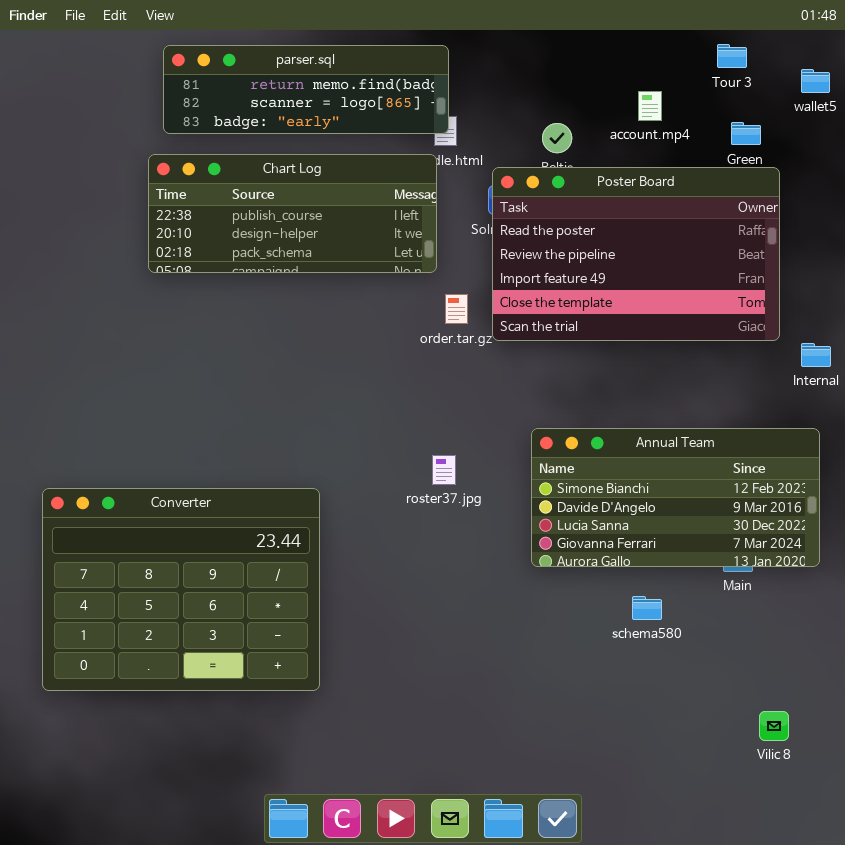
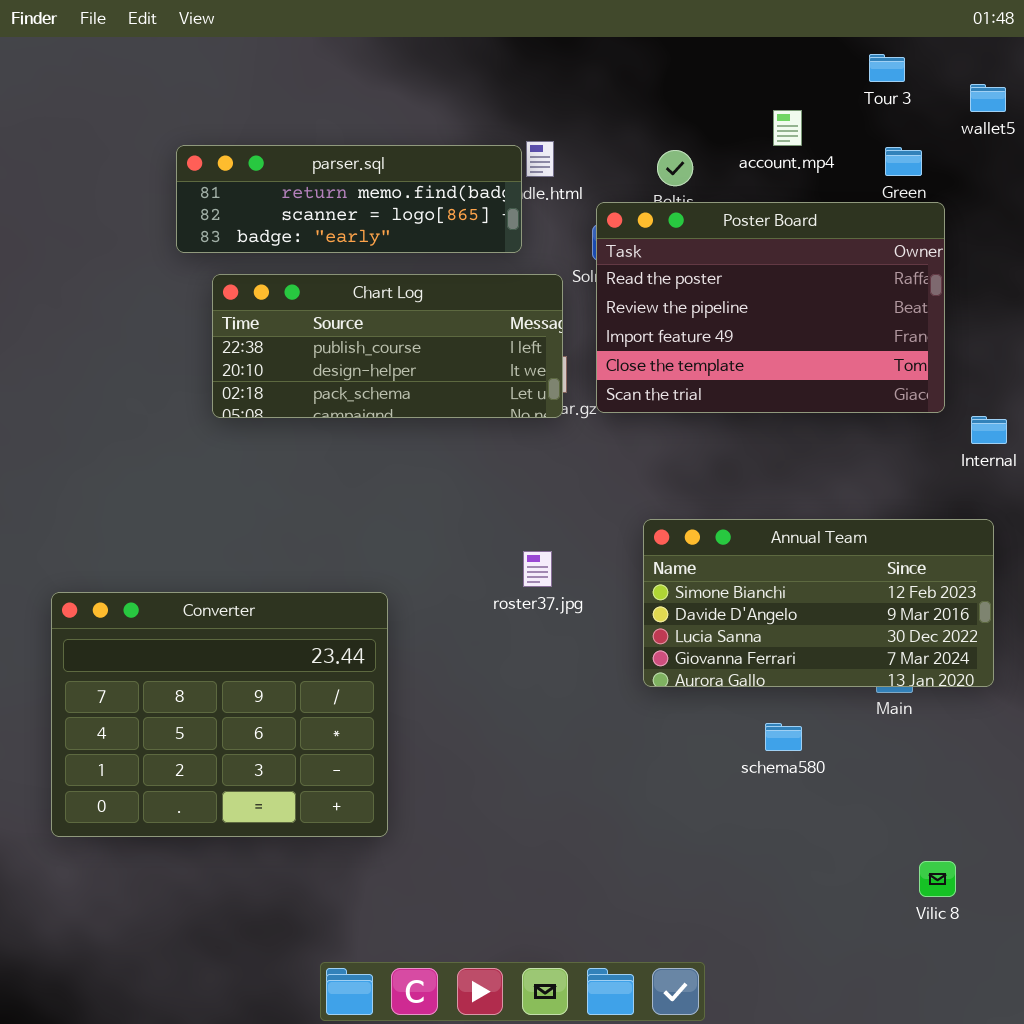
parser.sql: [163,45,449,134] -> [176,145,522,253], moved
Chart Log: [148,154,437,273] -> [212,274,563,418], moved

